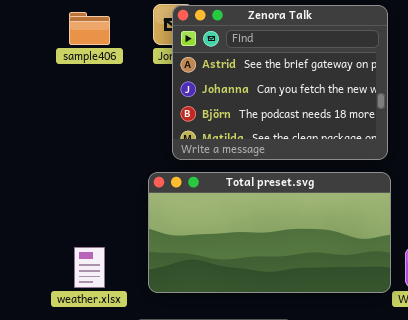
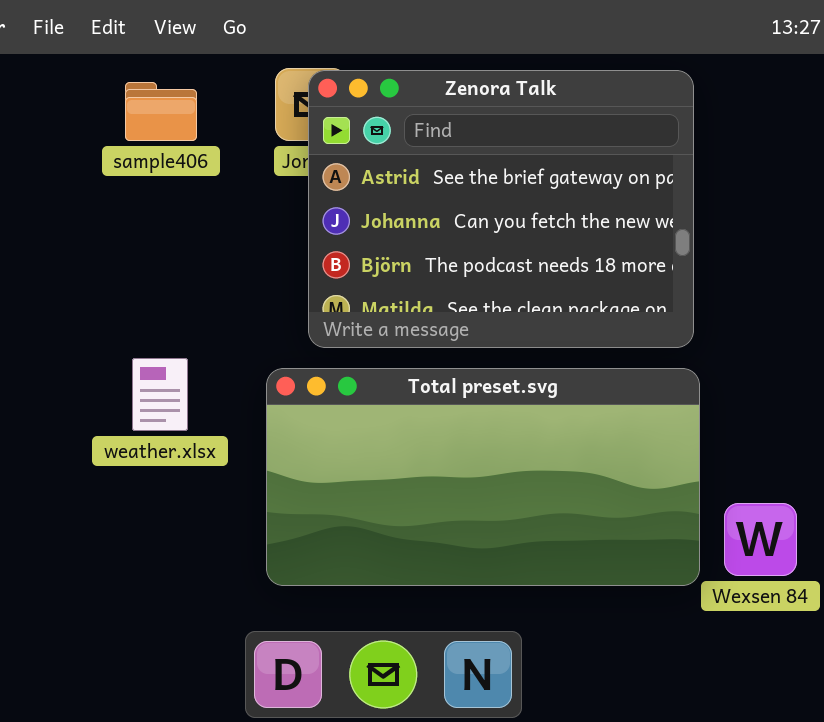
weather.xlsx: [74,247,105,288] -> [132,358,188,431], moved

